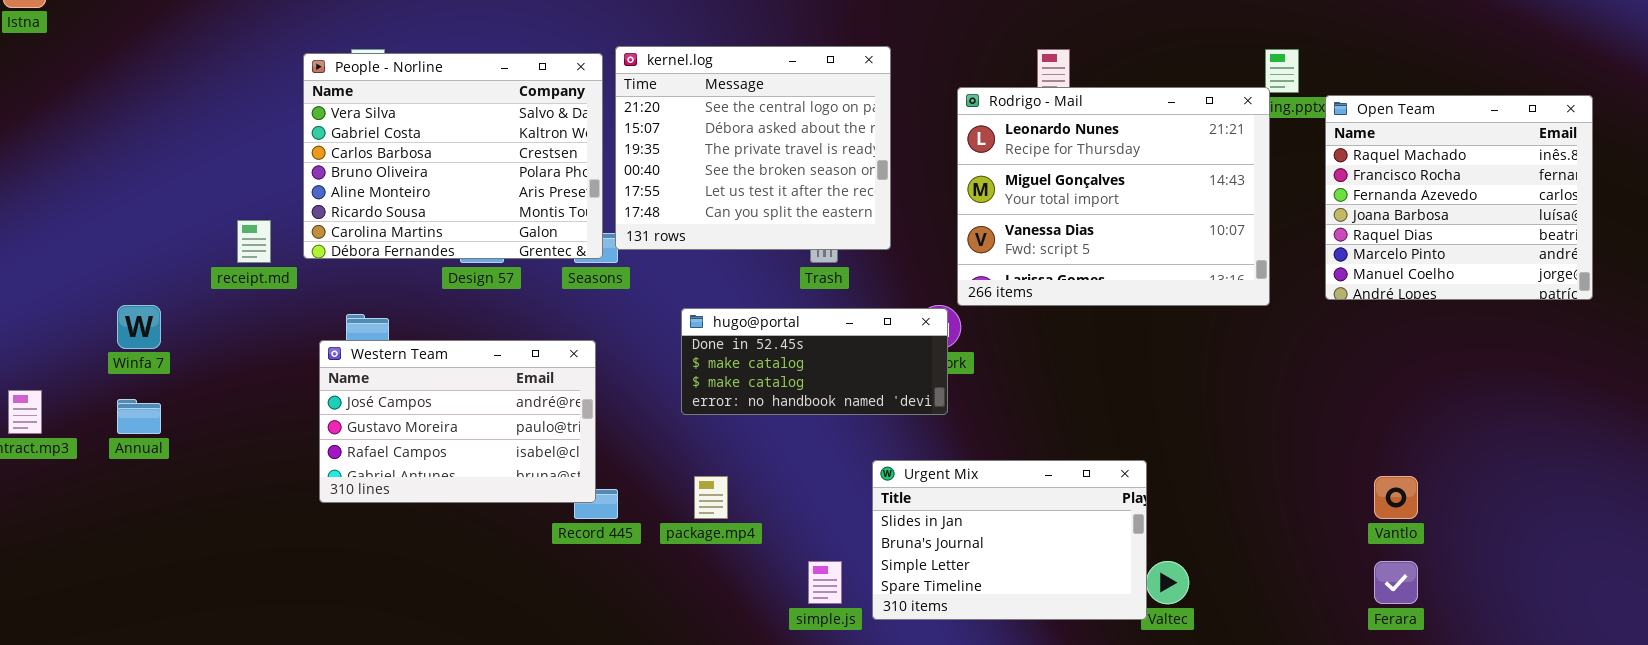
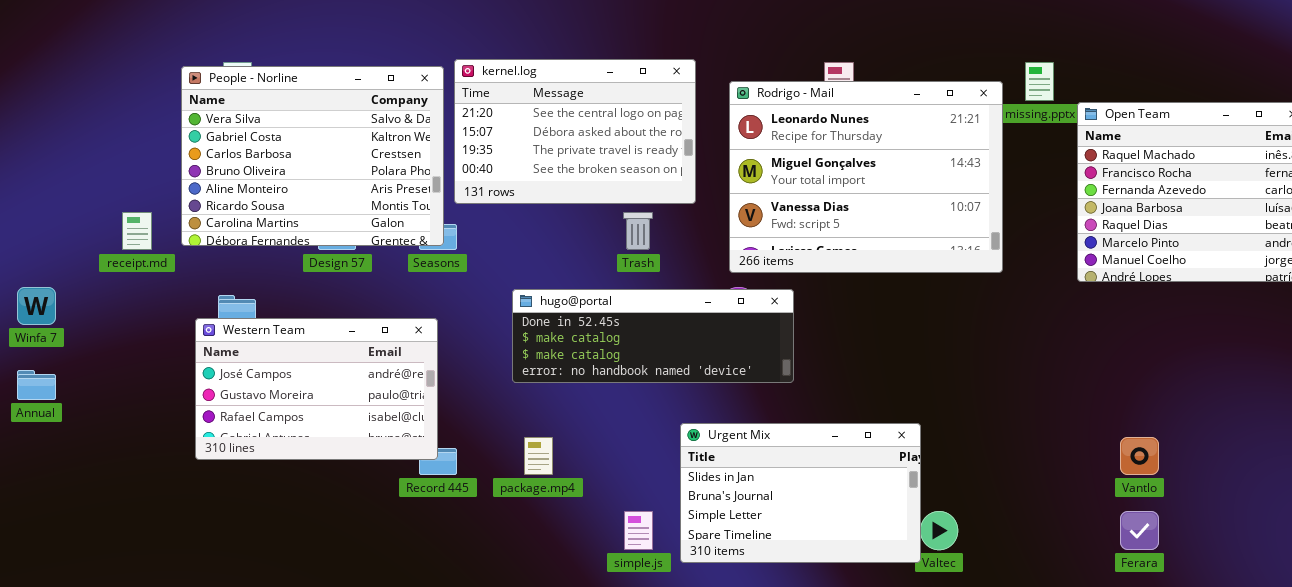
kernel.log: [615,46,891,250] -> [454,59,696,204], resized
Rodrigo - Mail: [957,87,1270,306] -> [729,81,1003,273], moved
hugo@portal: [681,308,948,415] -> [512,289,794,383], resized

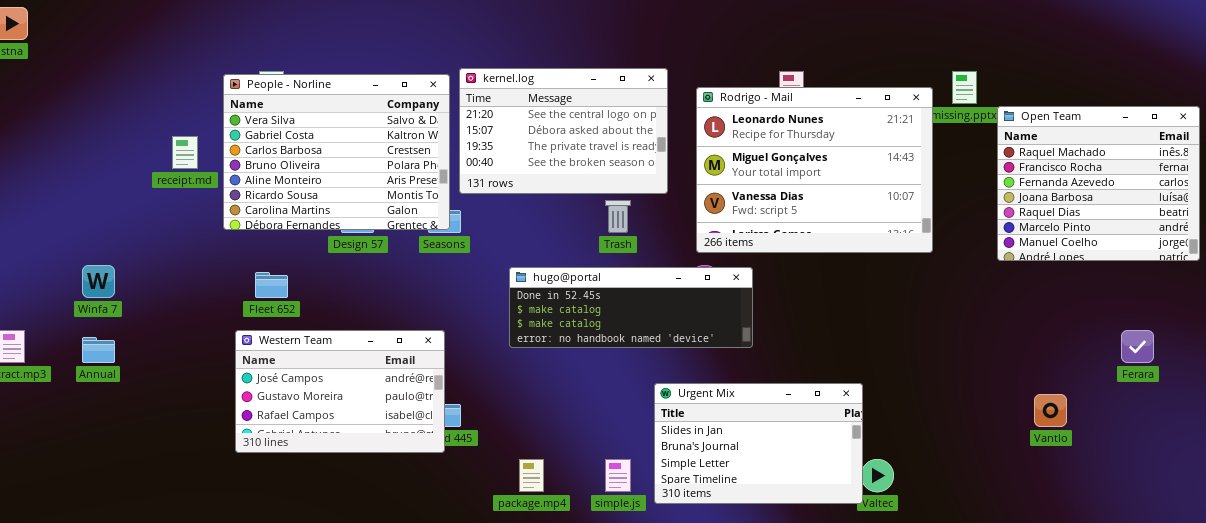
receipt.md: [122,212,152,250] -> [172,136,198,169], moved
Western Team: [195,318,438,460] -> [235,330,445,453], moved
package.mp4: [524,437,553,475] -> [519,459,544,492], moved
Ferara: [1120,511,1159,550] -> [1121,330,1154,363], moved

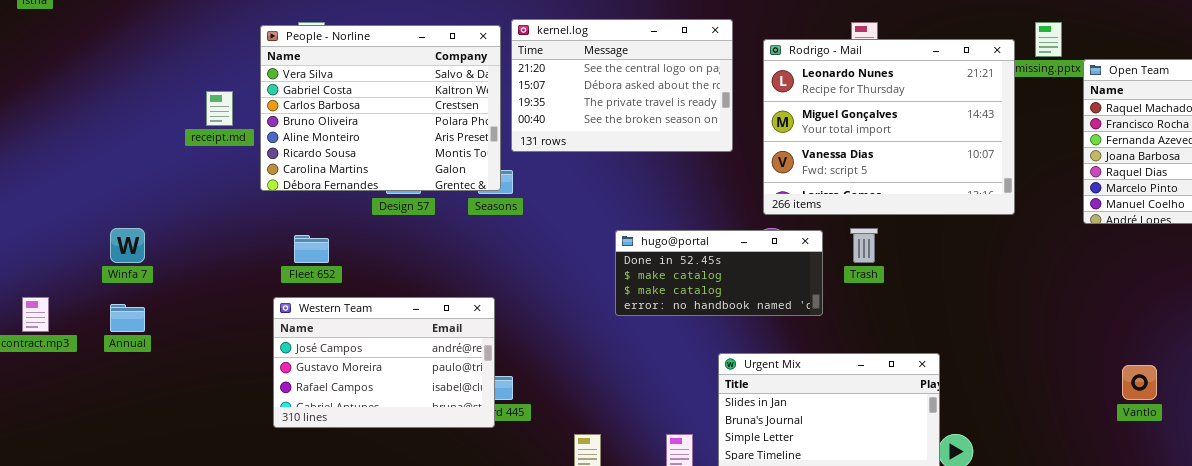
Trash: [605,200,631,233] -> [850,228,878,263], moved
hugo@portal: [509,267,753,348] -> [615,230,823,316], resized

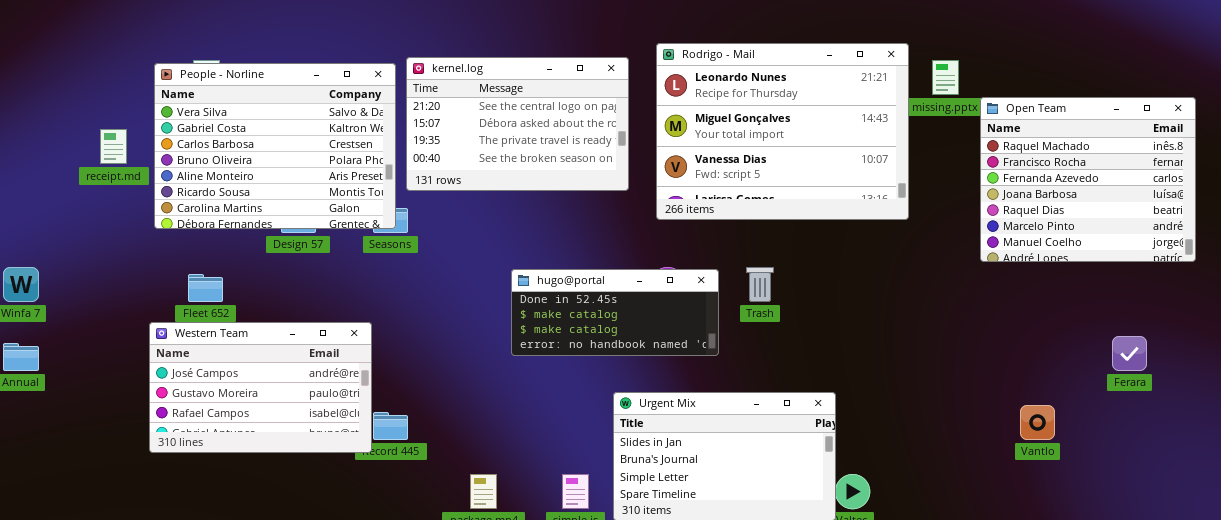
Rodrigo - Mail: [763,39,1015,215] -> [656,43,909,220], moved
Western Team: [273,297,495,428] -> [149,322,372,453], moved

